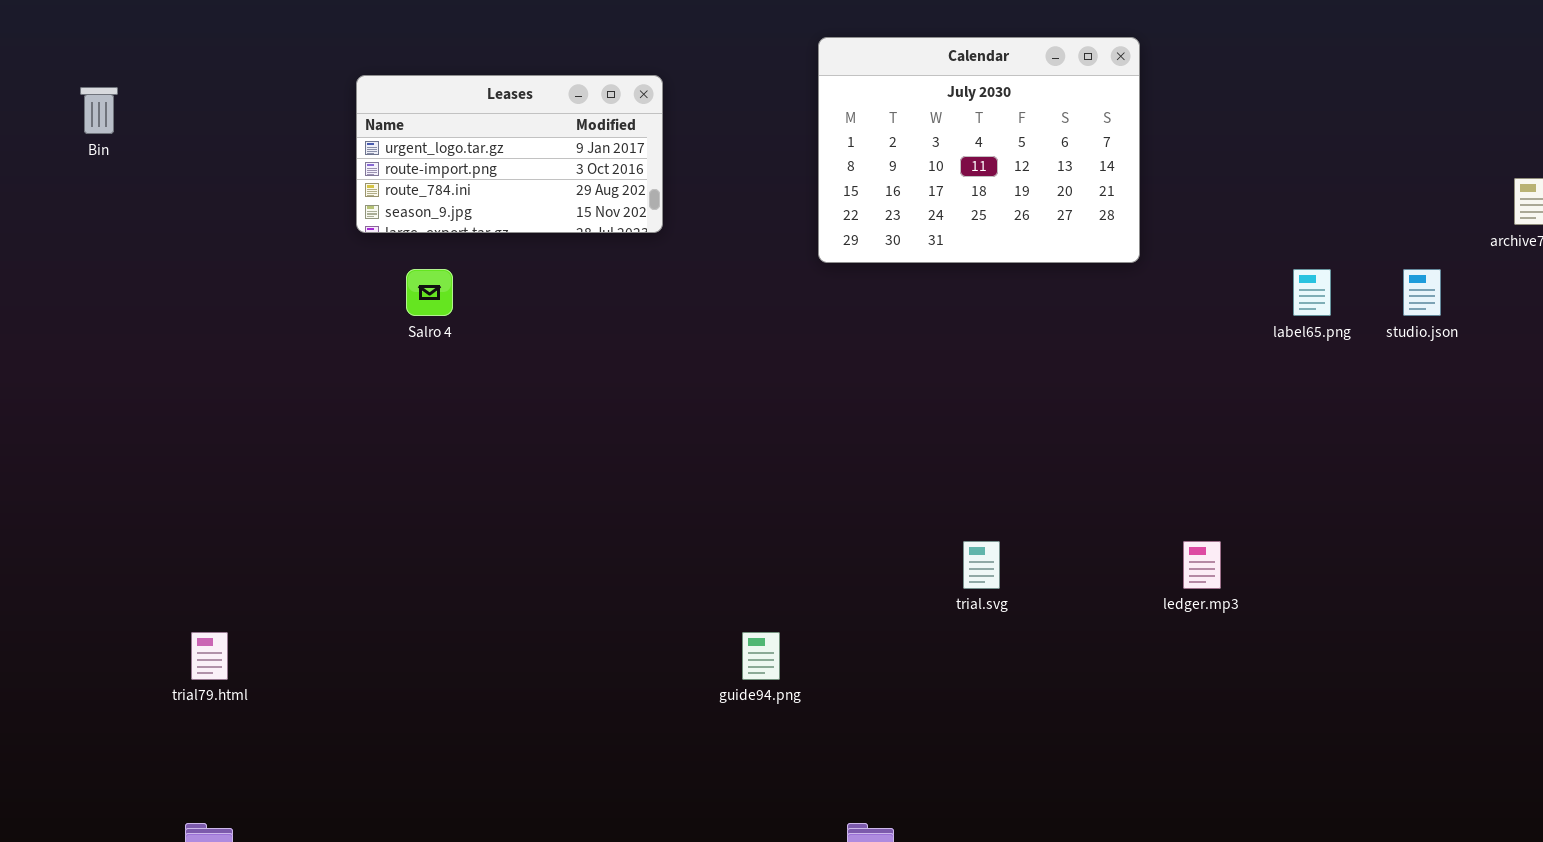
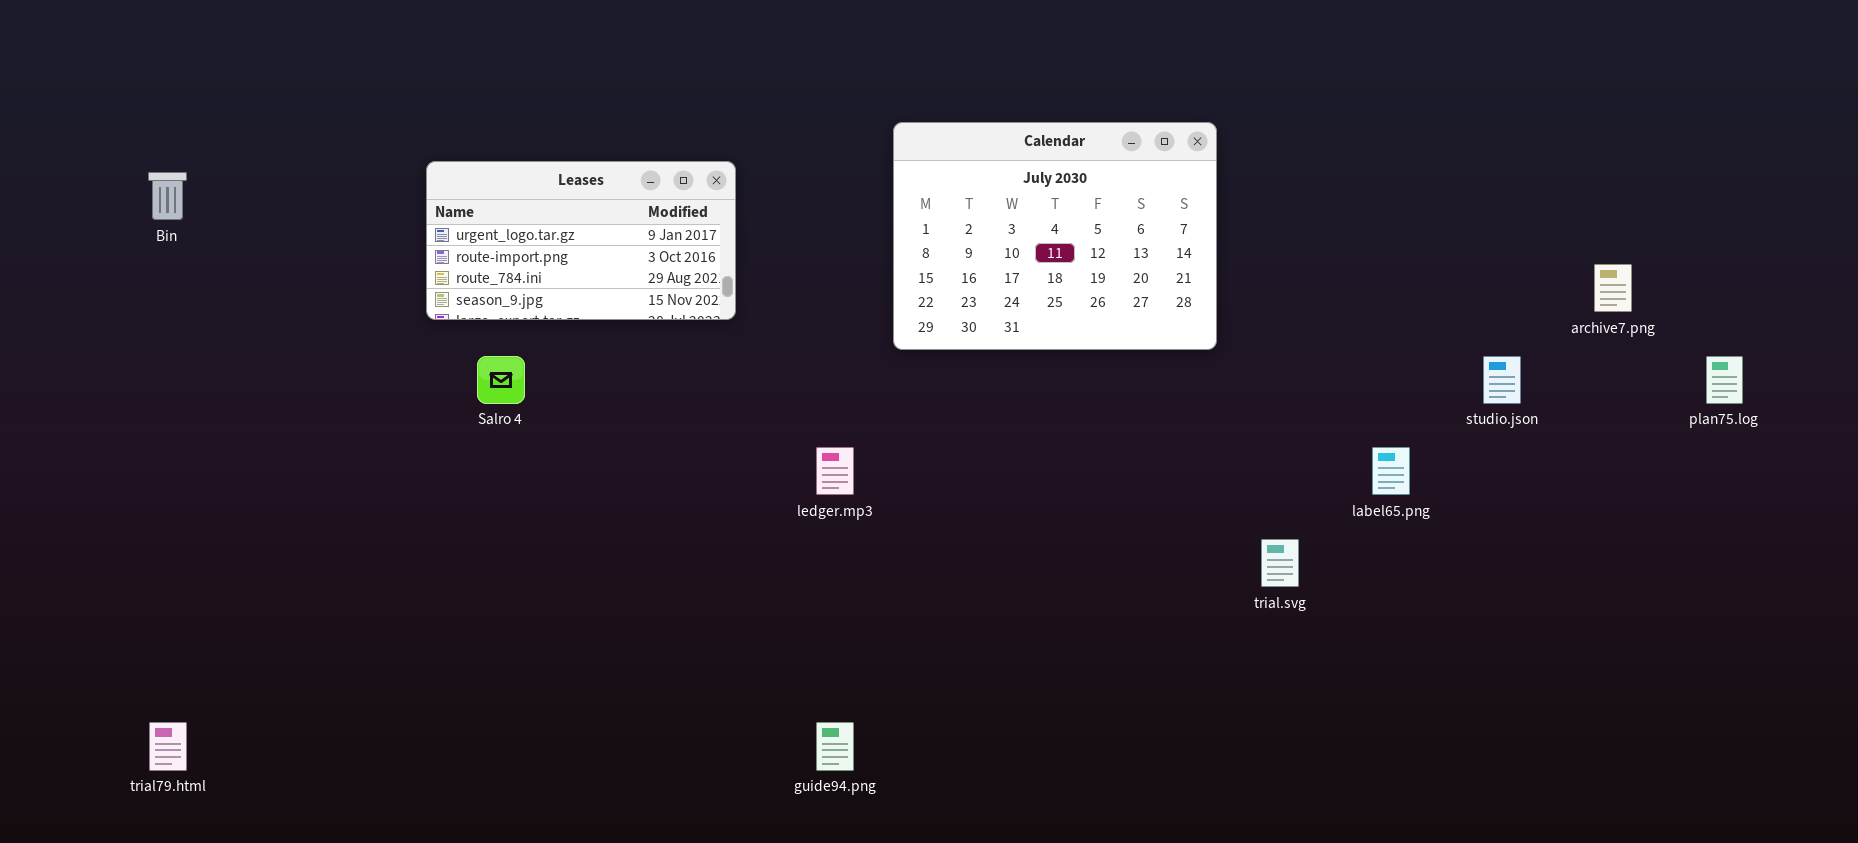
label65.png: [1293,269,1331,316] -> [1372,447,1410,495], moved
trial.svg: [963,541,1000,589] -> [1261,539,1299,587], moved
ledger.mp3: [1183,541,1221,589] -> [816,447,854,495], moved
trial79.html: [191,632,228,680] -> [149,722,187,771], moved

